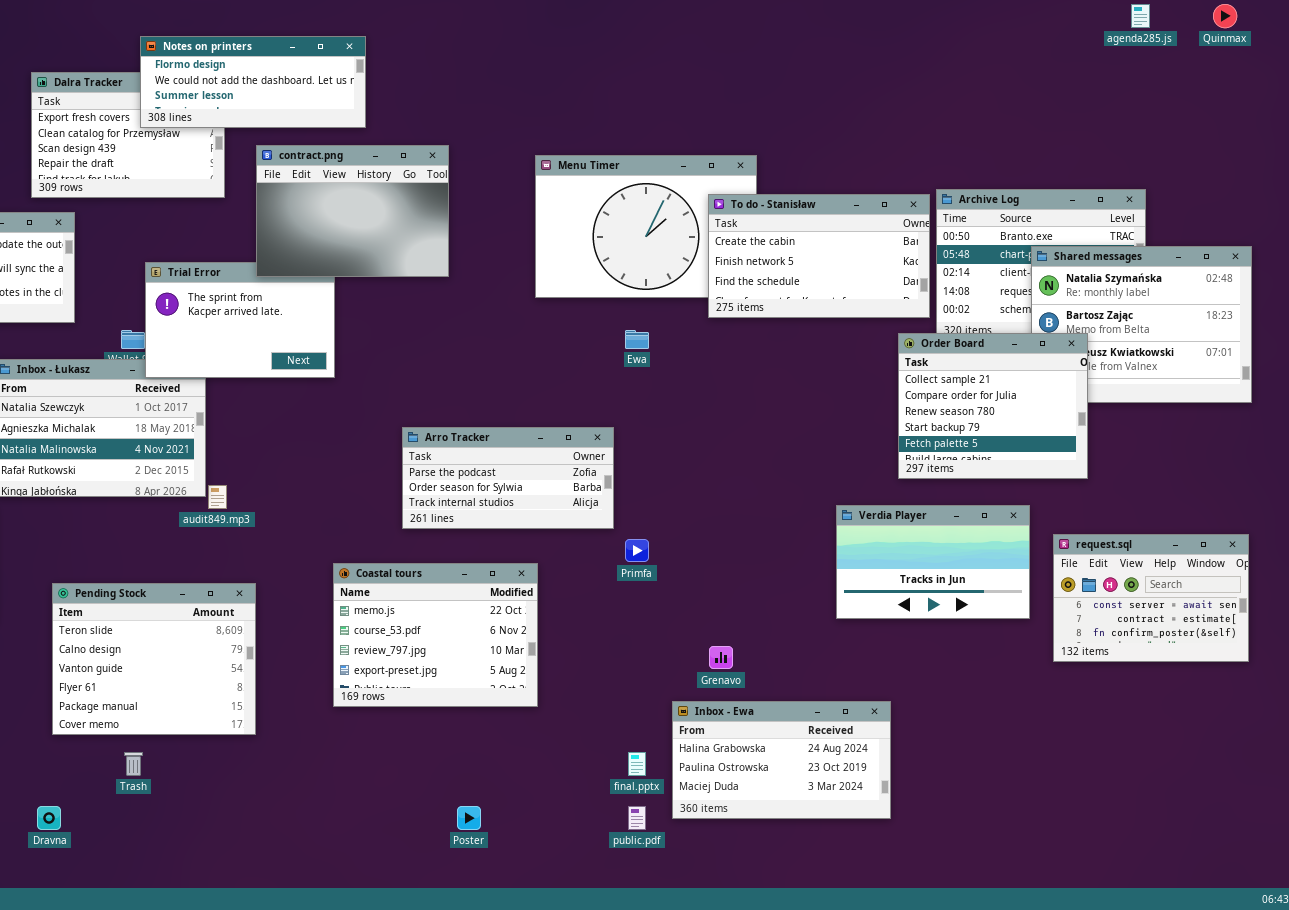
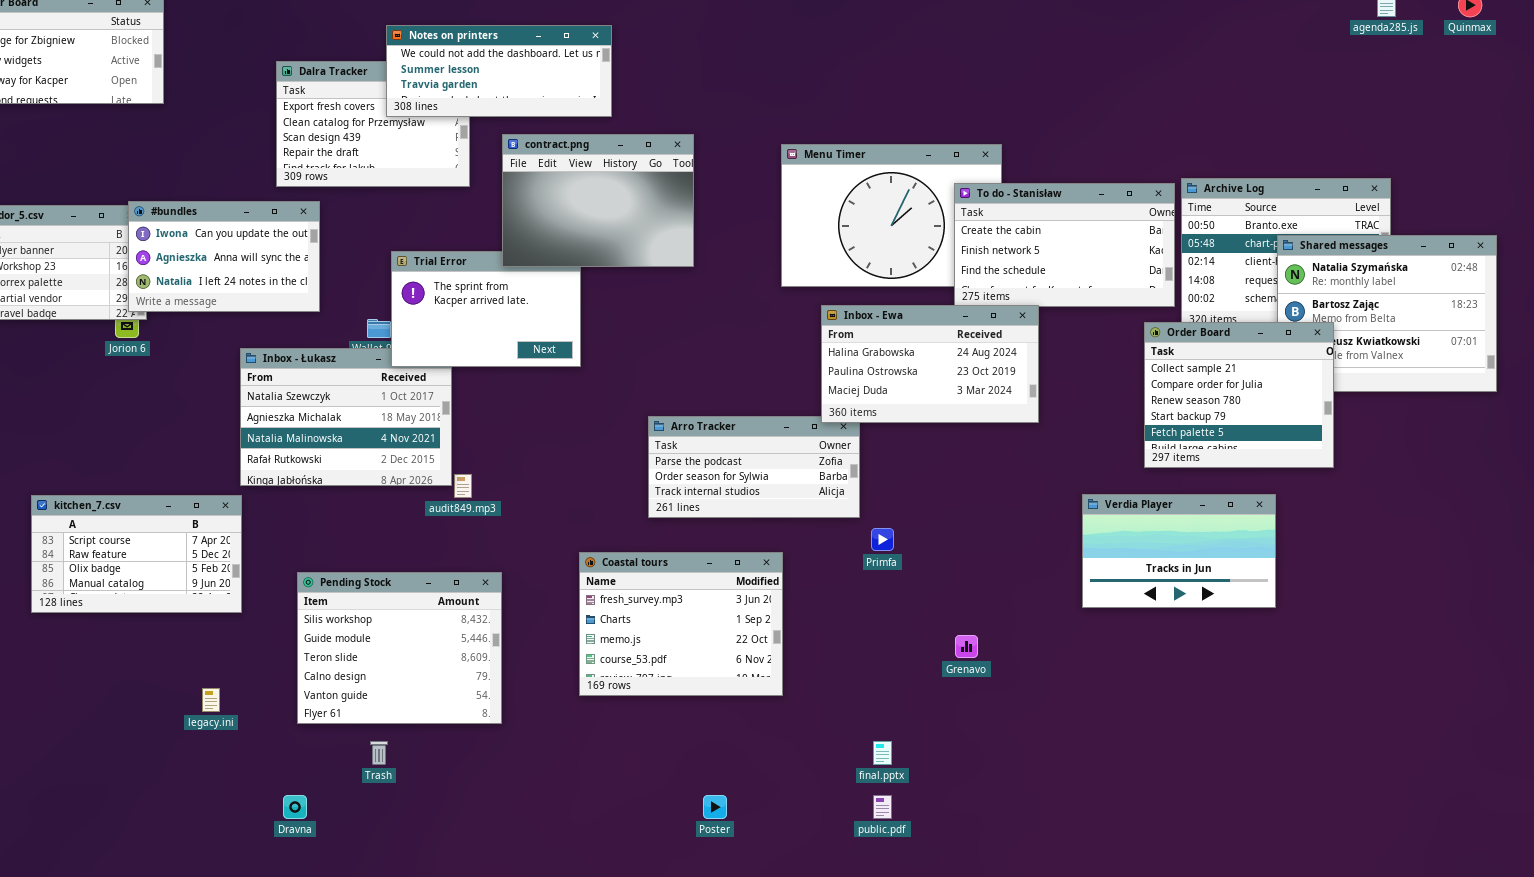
Notes on printers: [140,36,366,128] -> [386,25,612,117], scrolled down 1 row
request.sql: [1053,534,1249,662] -> none, closed
Coastal tours: [333,563,538,707] -> [579,552,783,696], scrolled up 2 rows
Pending Stock: [52,583,256,735] -> [297,572,502,724], scrolled up 2 rows
Inbox - Ewa: [672,701,891,819] -> [821,305,1039,423], moved

